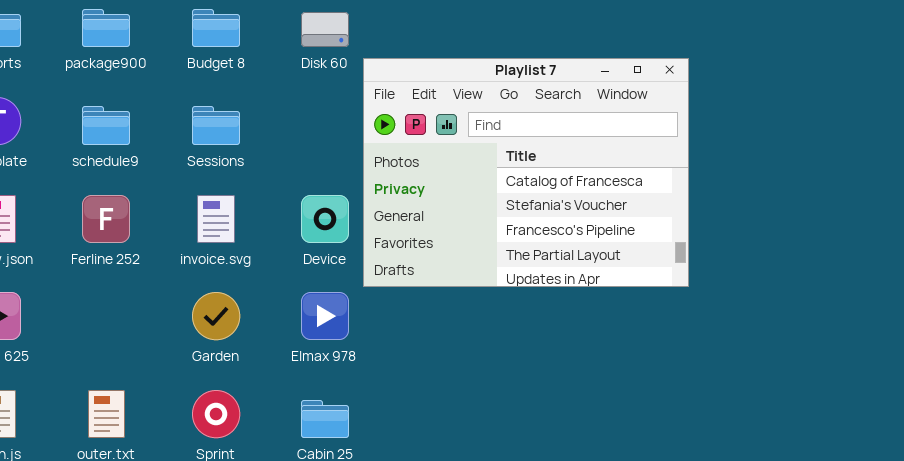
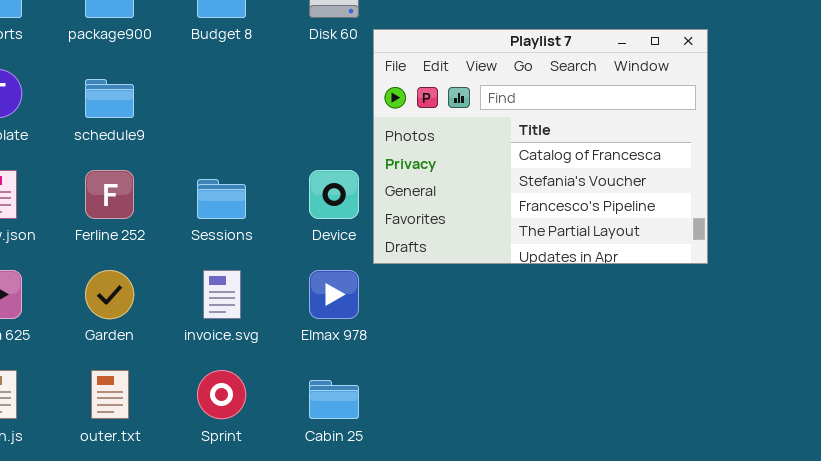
Sessions: [192,106,240,145] -> [197,179,246,219], moved
invoice.svg: [197,195,235,243] -> [203,270,241,319], moved
Garden: [192,292,240,340] -> [85,270,134,319], moved

